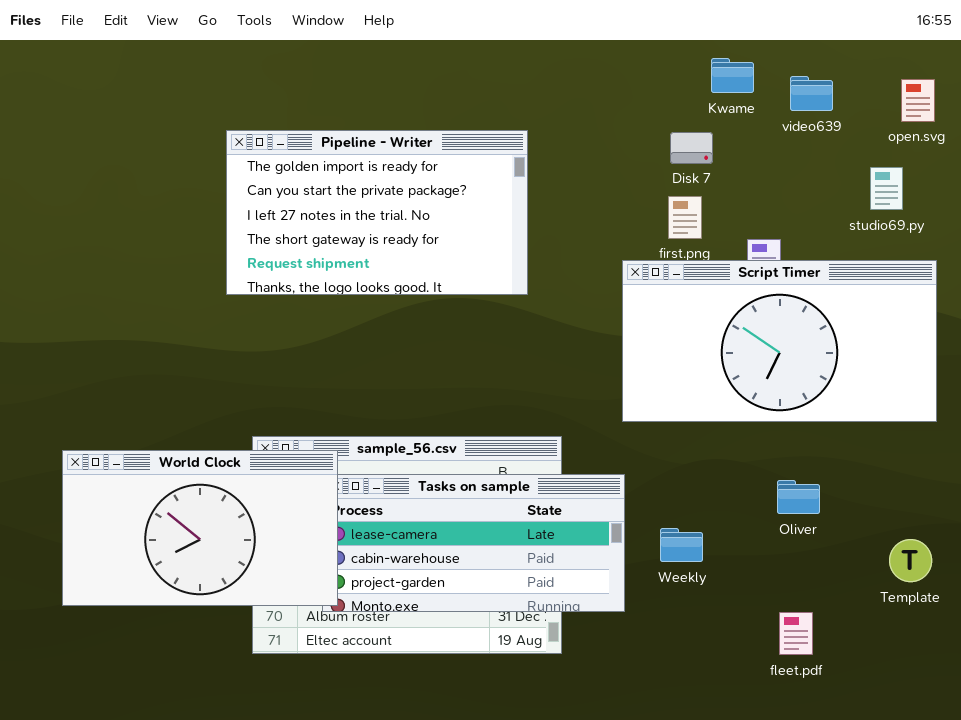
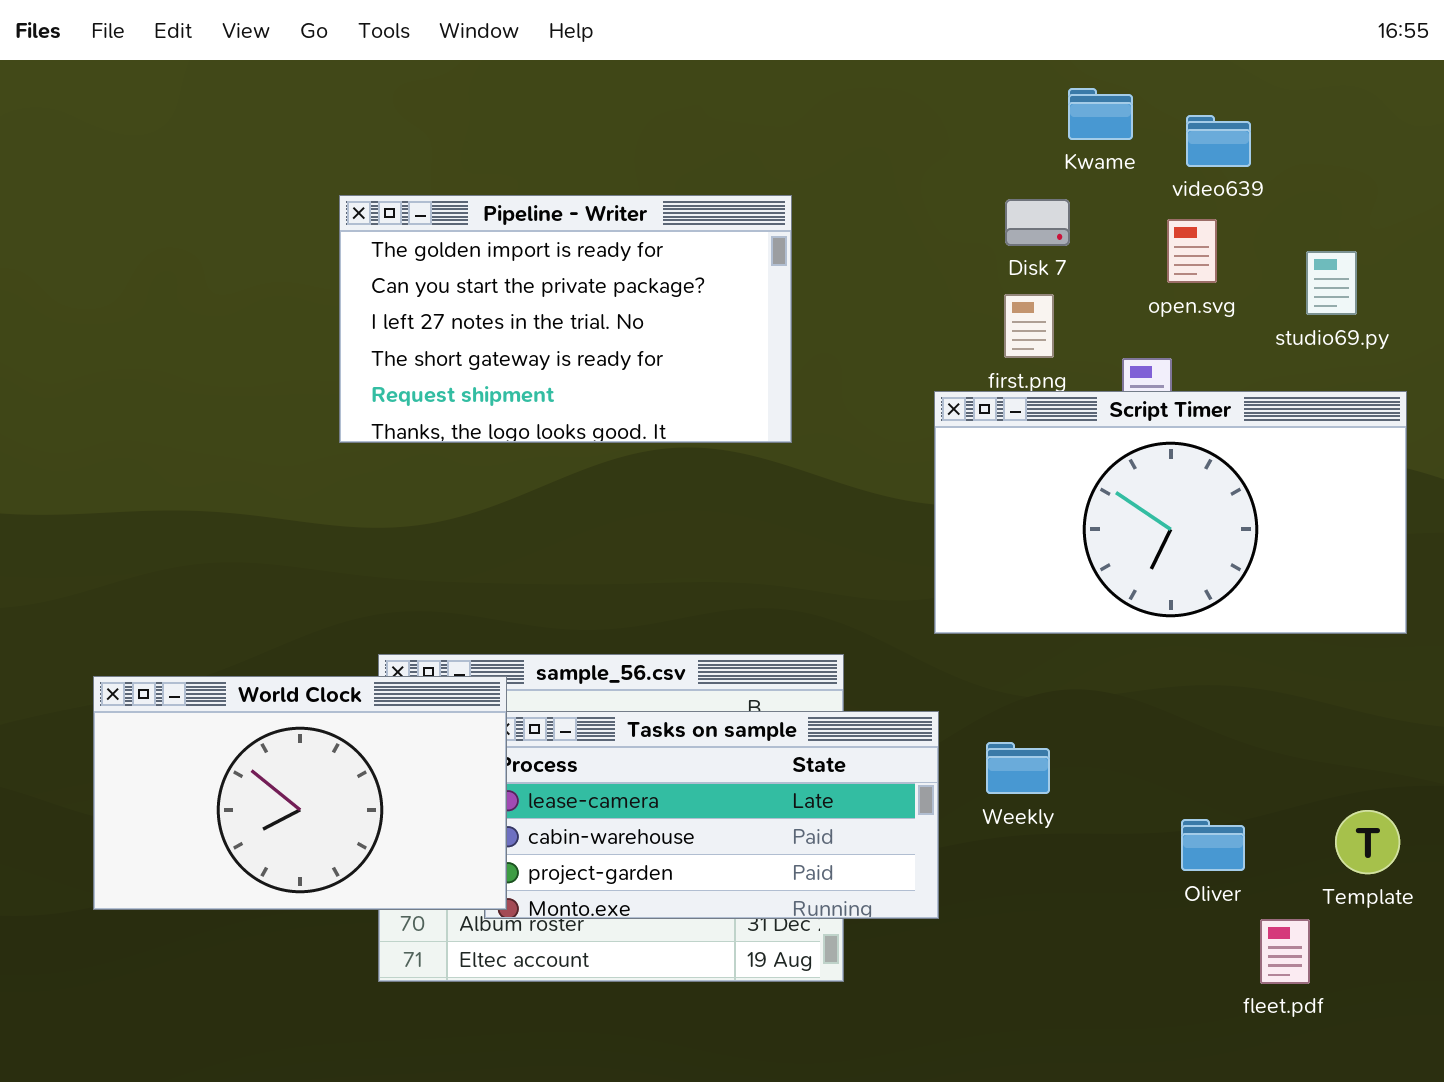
open.svg: [901,79,935,122] -> [1167,219,1217,283], moved
Oliver: [777,480,820,514] -> [1181,819,1245,871], moved
Weekly: [660,528,703,562] -> [986,742,1050,794], moved
fleet.pdf: [779,612,813,655] -> [1260,919,1310,984], moved

